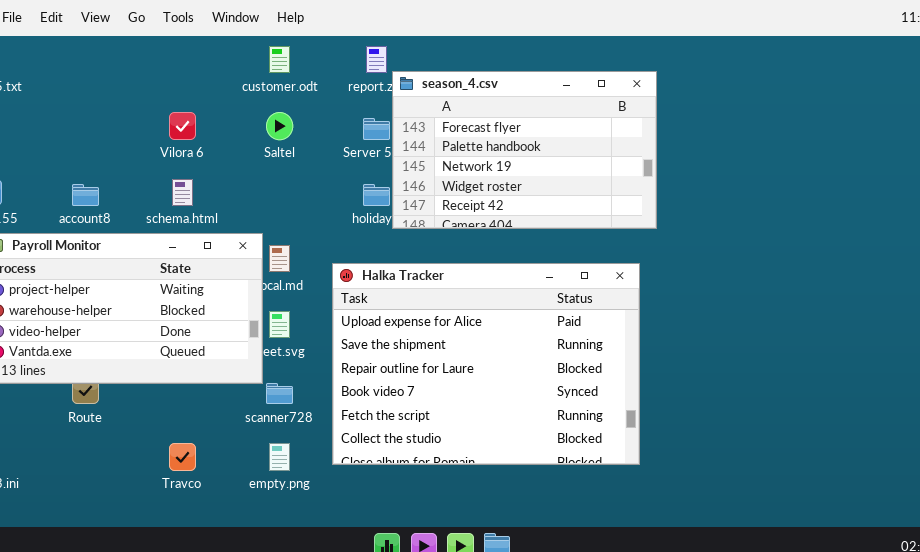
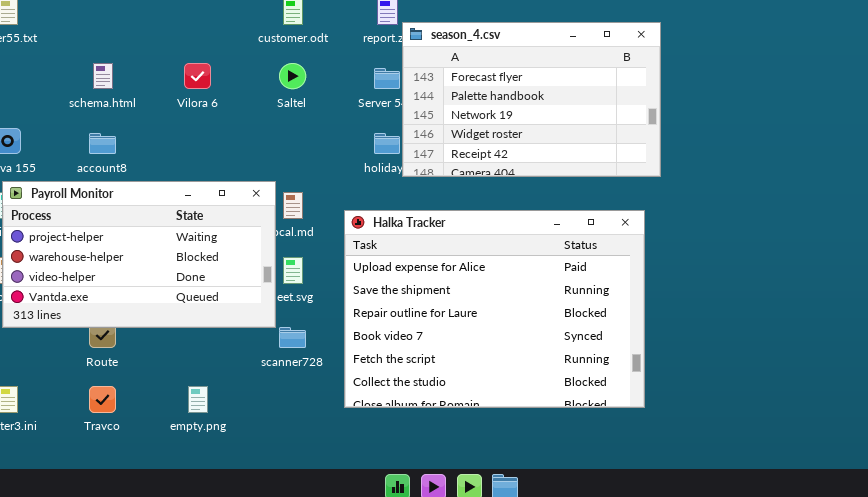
schema.html: [172,179,193,206] -> [93,63,113,89], moved
Travco: [169,443,196,471] -> [89,386,116,413], moved
empty.png: [269,443,290,471] -> [188,386,208,413], moved

